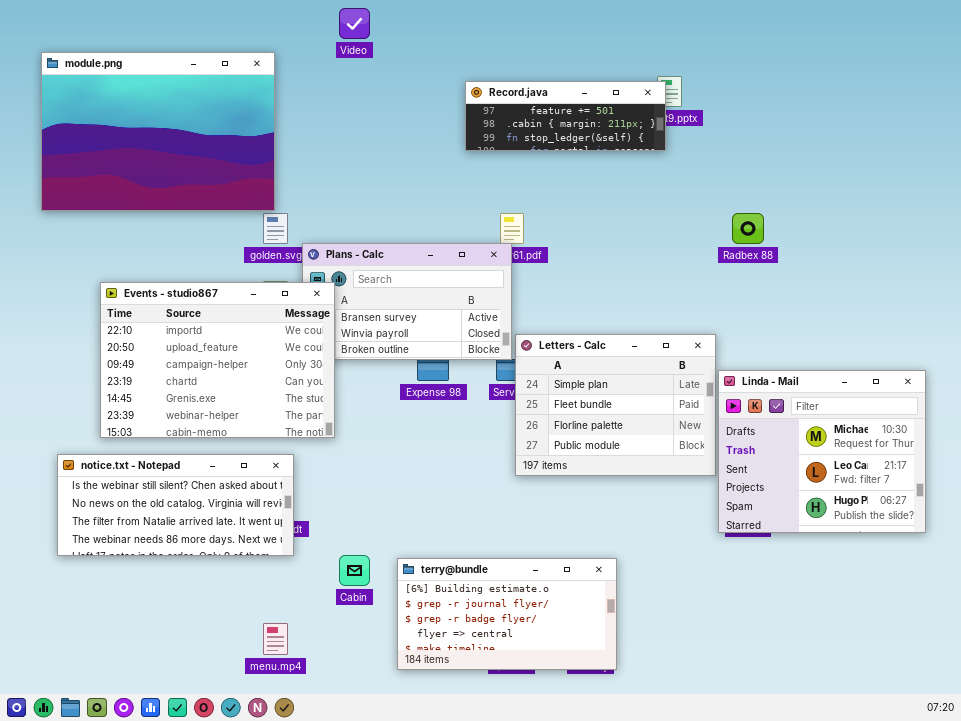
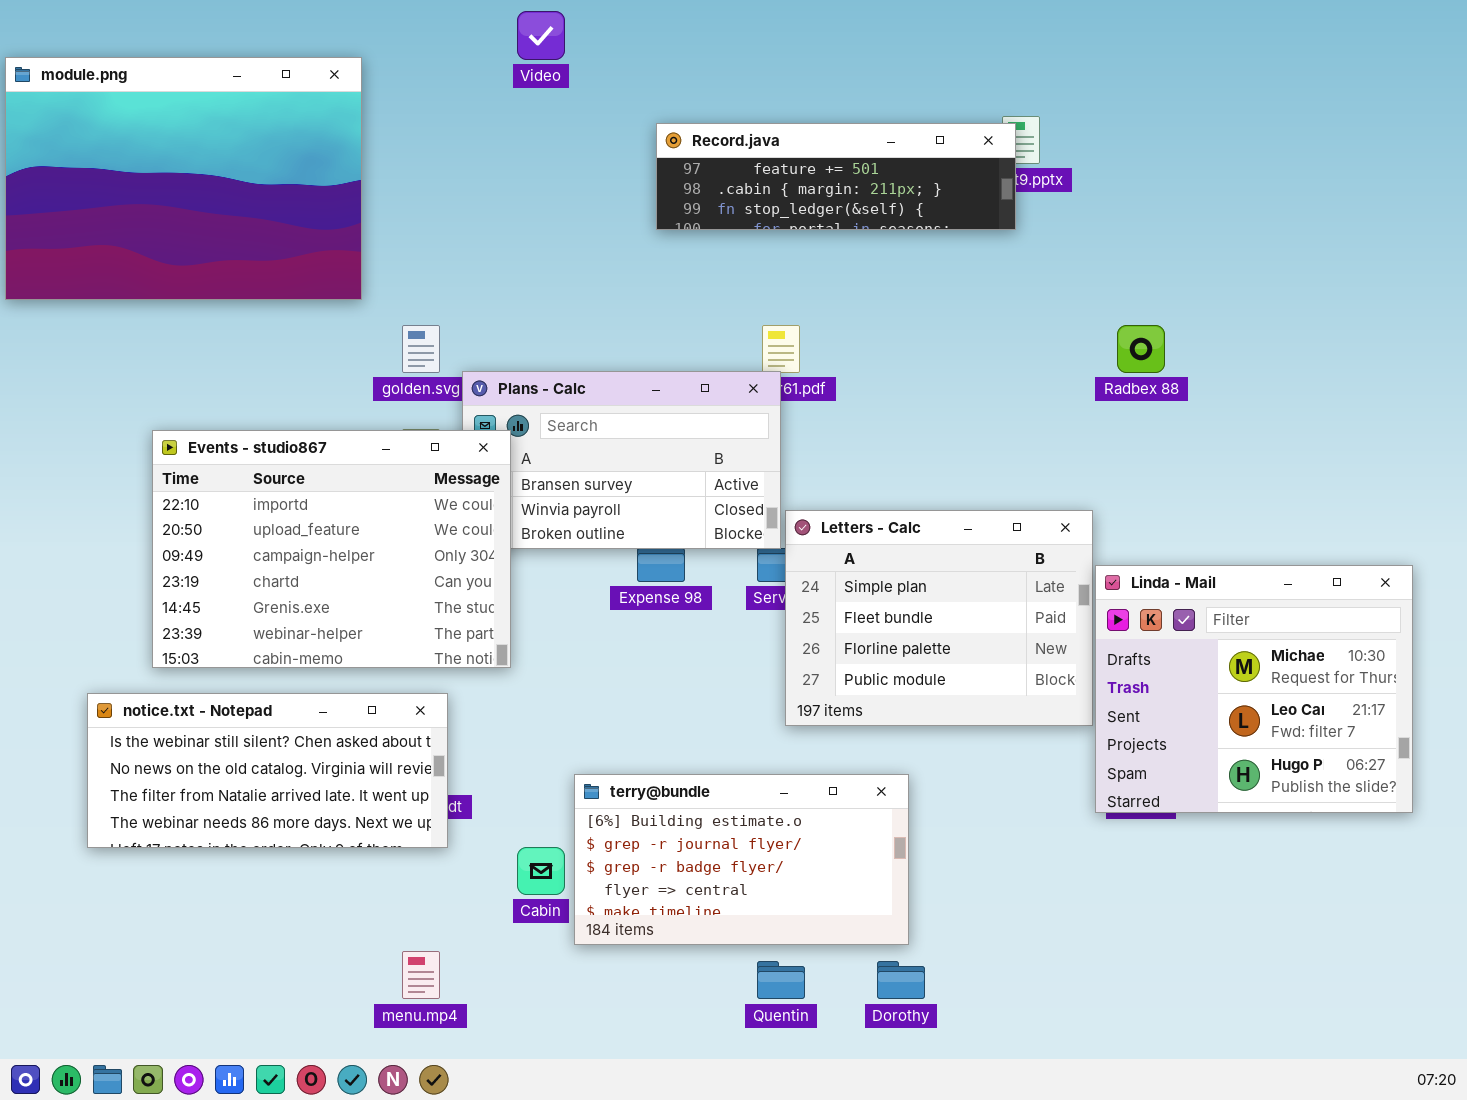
module.png: [41,52,275,211] -> [5,57,362,300], moved
Record.java: [465,81,666,151] -> [656,123,1016,230], resized
terry@bundle: [397,558,617,670] -> [574,774,909,945], moved

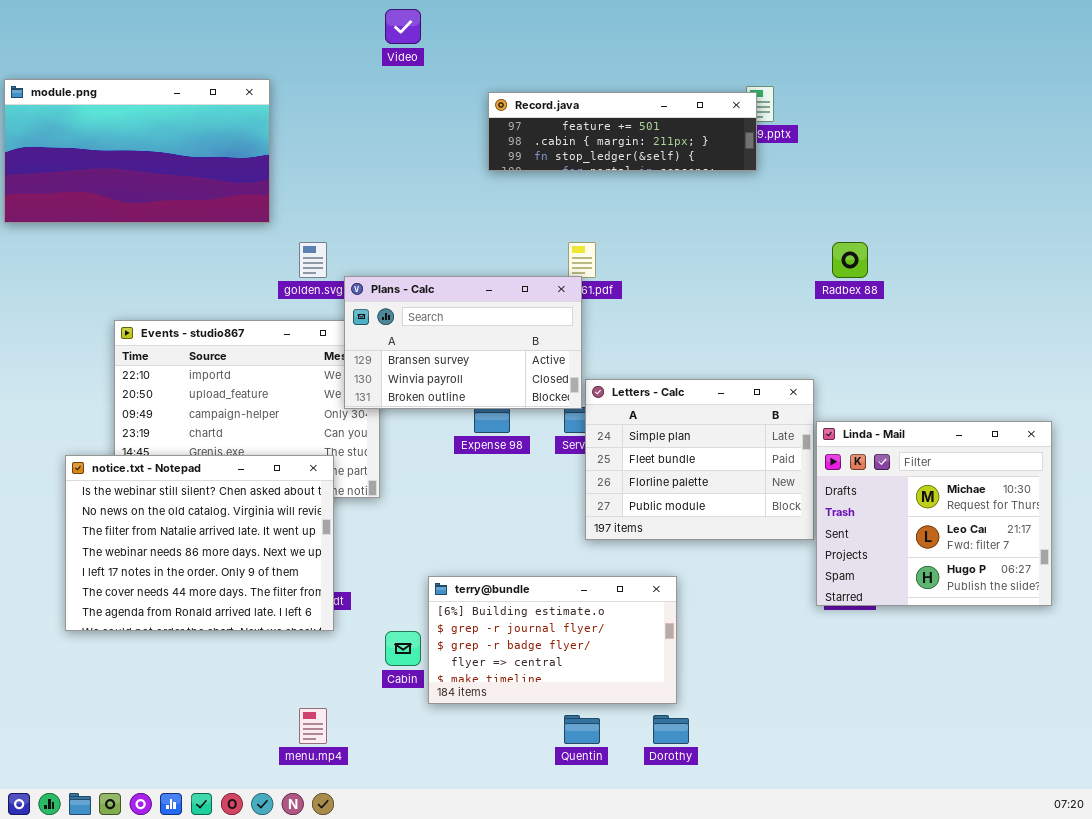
module.png: [5,57,362,300] -> [4,79,270,223], resized
Plans - Calc: [462,371,781,549] -> [344,276,582,409], raised
notice.txt - Notepad: [87,693,448,848] -> [65,455,334,631], resized

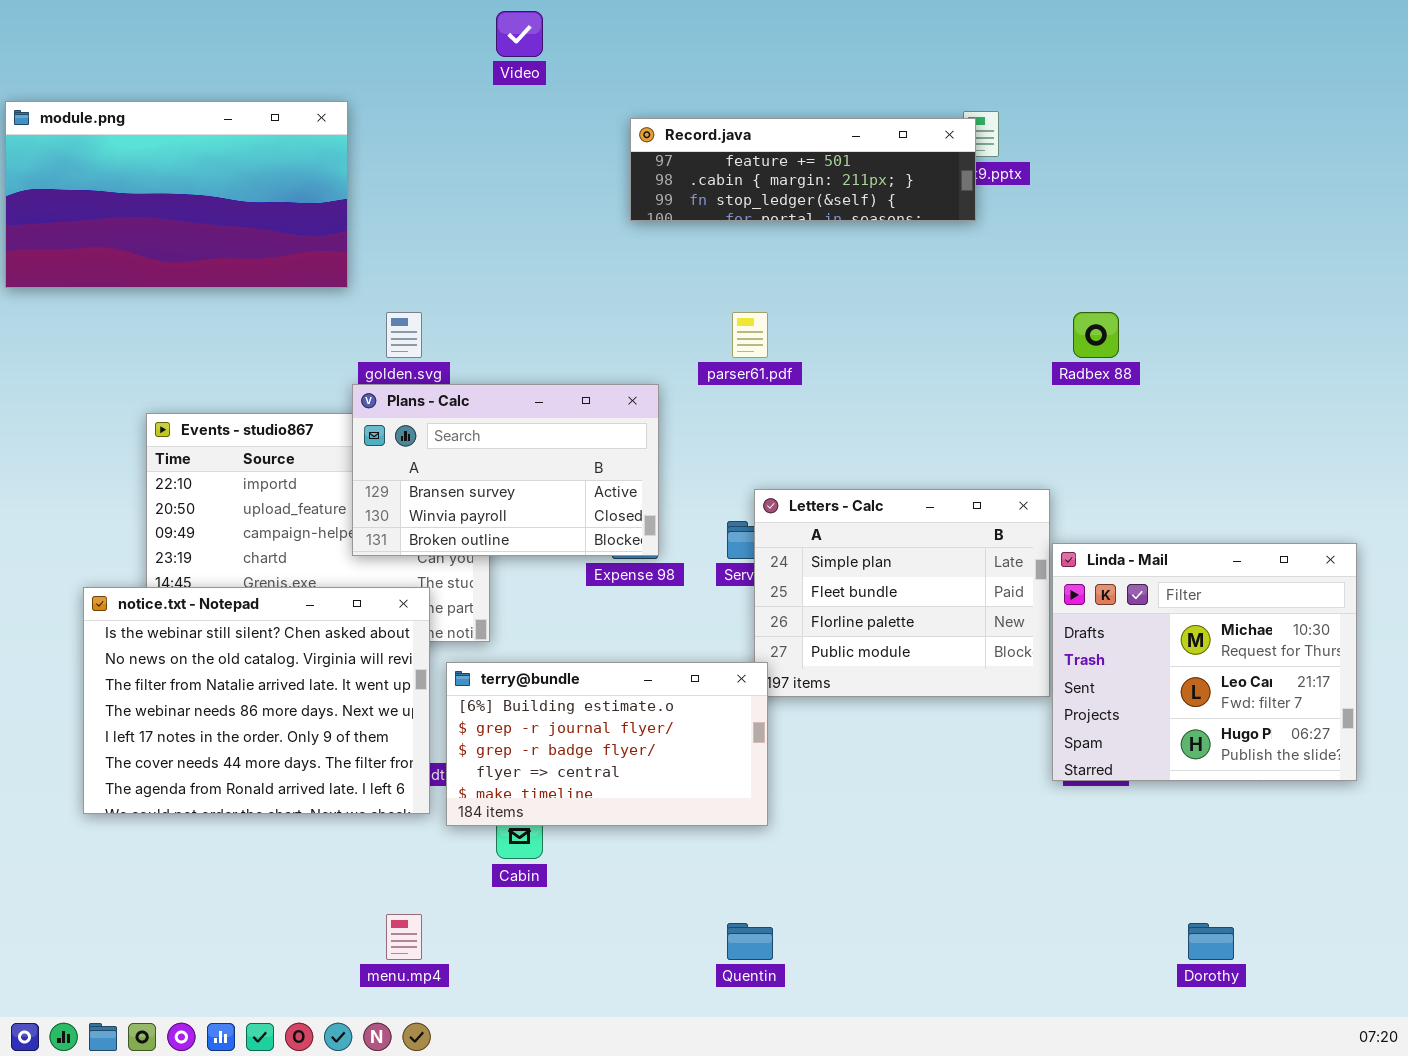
Plans - Calc: [344,276,582,409] -> [352,384,659,556], moved
terry@bundle: [428,576,677,704] -> [446,662,768,826], moved
Dorothy: [653,715,689,744] -> [1188,923,1234,960], moved

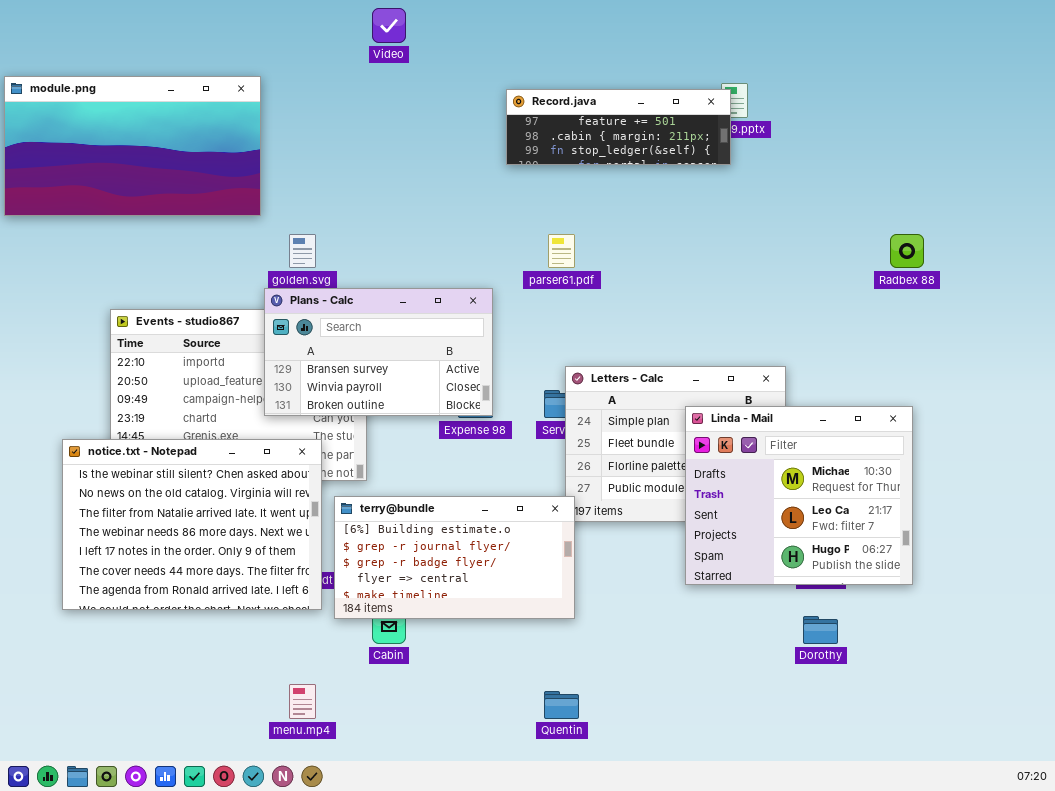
Record.java: [630,118,976,221] -> [506,89,731,165], resized
Radbex 88: [1073,312,1119,358] -> [890,234,924,268], moved
Linda - Mail: [1052,543,1357,781] -> [685,406,913,585], moved
Dorothy: [1188,923,1234,960] -> [803,616,838,644], moved

